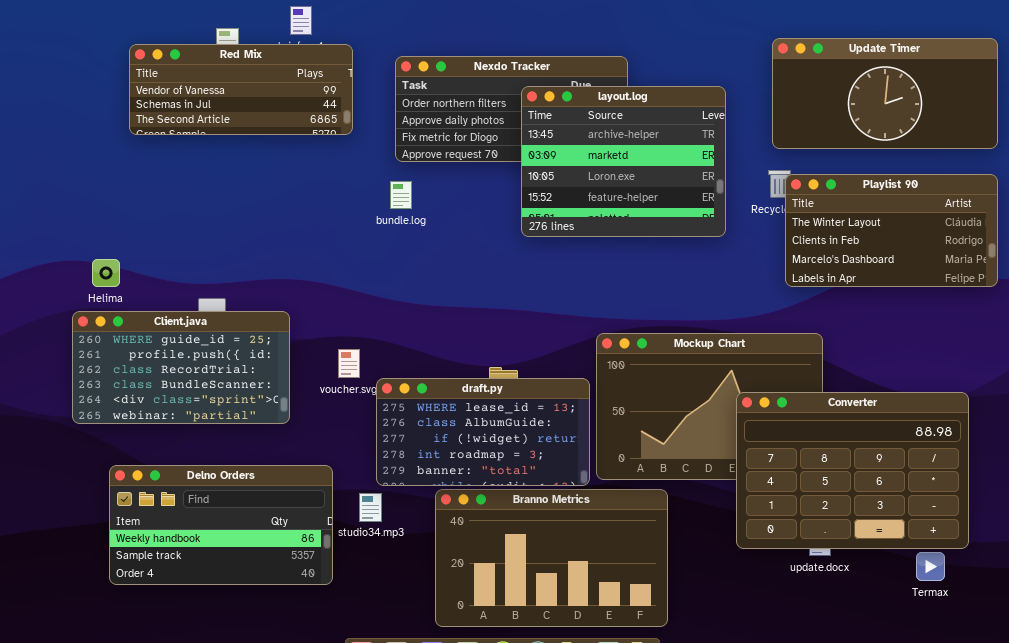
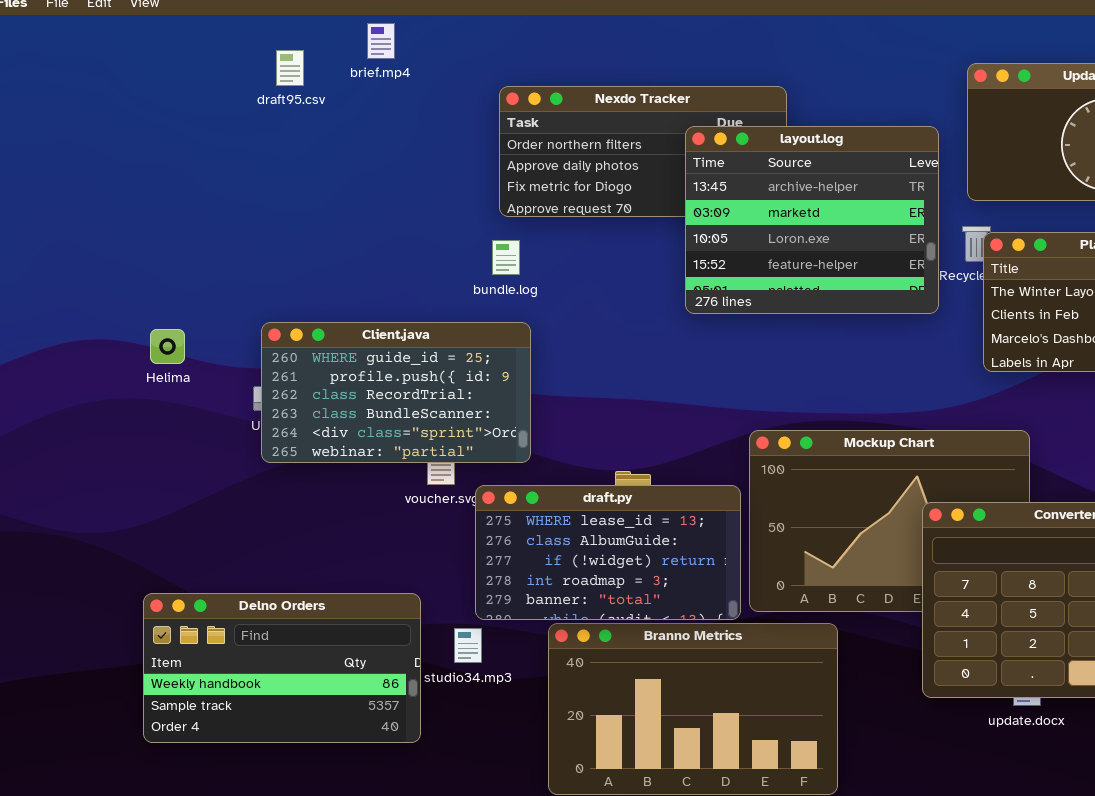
Red Mix: [129,44,353,135] -> none, closed
layout.log: [521,86,726,237] -> [685,126,939,314], moved
Helima: [92,259,120,287] -> [150,329,185,364], moved
Client.java: [72,311,290,424] -> [261,322,531,463], moved

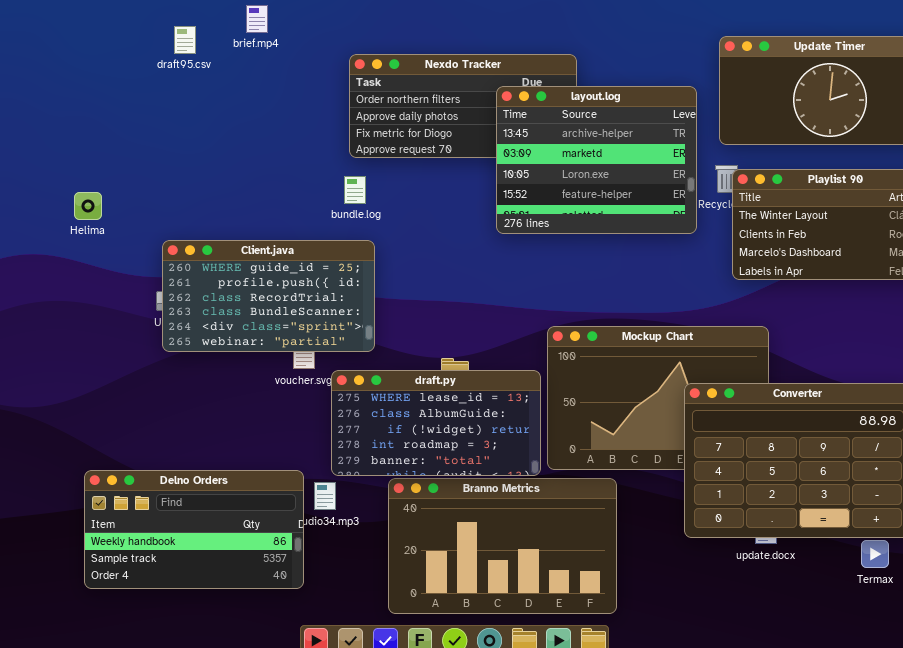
Helima: [150,329,185,364] -> [74,192,102,220], moved
Delno Orders: [143,593,421,743] -> [84,470,304,589], moved

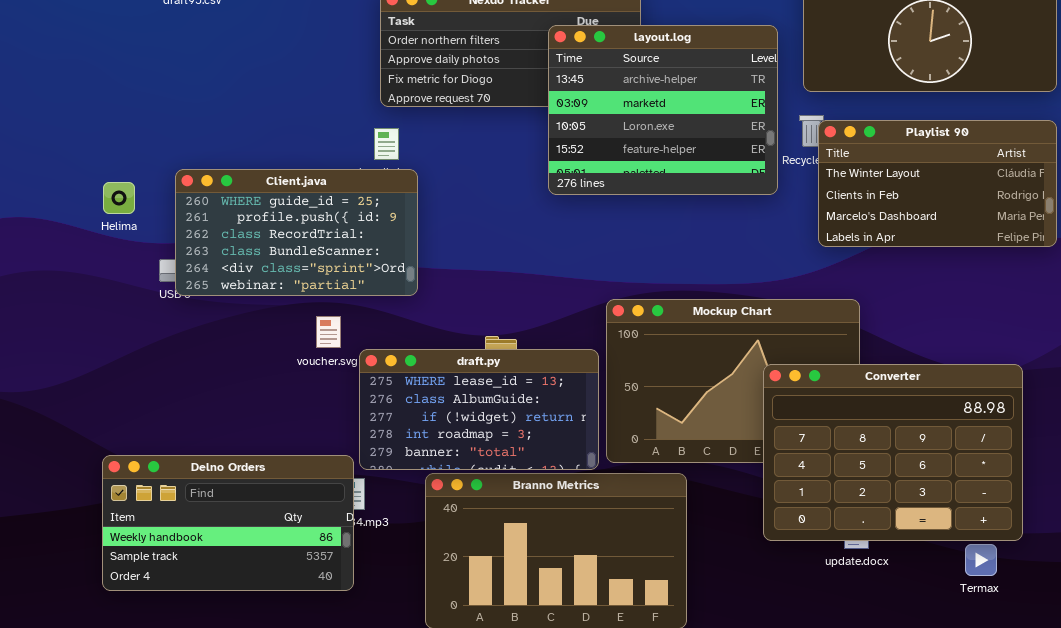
Helima: [74,192,102,220] -> [103,182,135,214], moved
Client.java: [162,240,375,352] -> [175,169,418,296], moved
Delno Orders: [84,470,304,589] -> [102,455,354,591], moved

